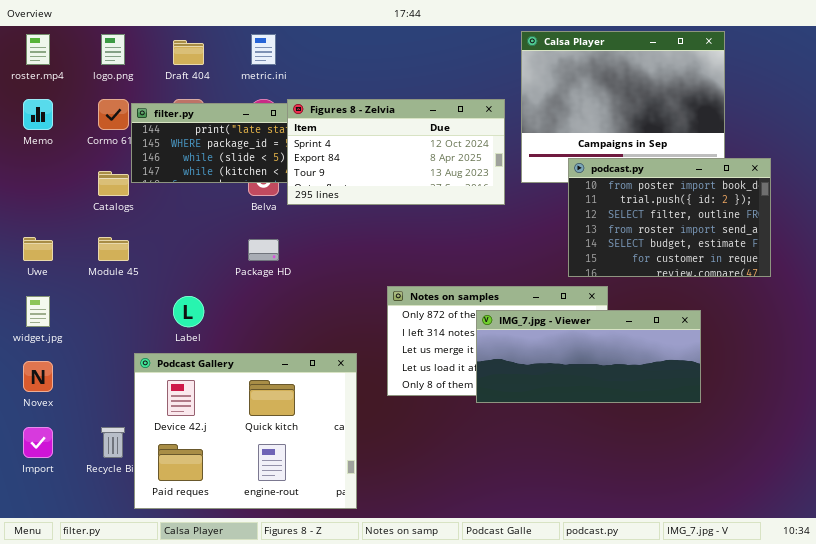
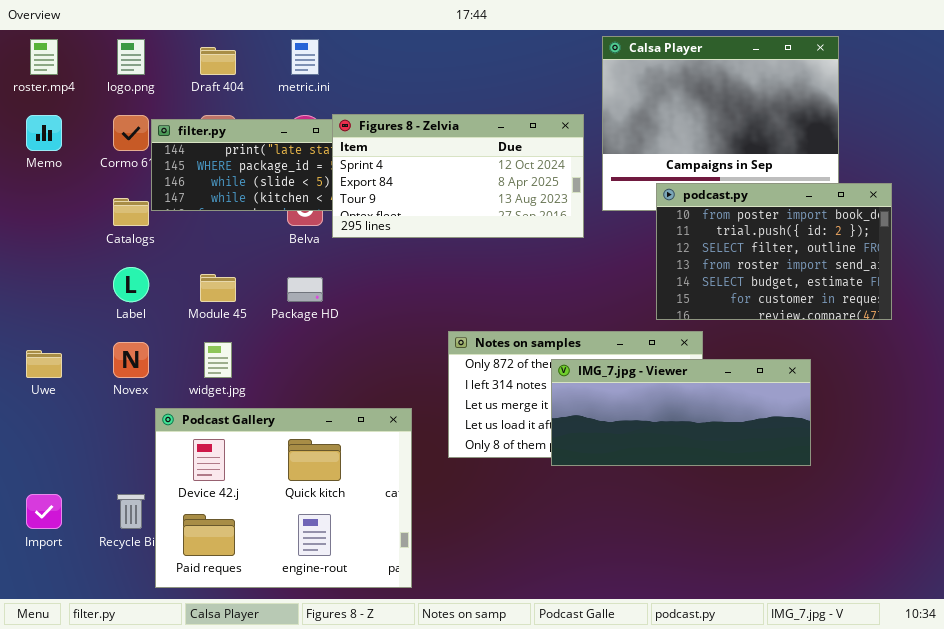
Uwe: [23,237,53,261] -> [26,350,62,378], moved
Module 45: [98,237,129,261] -> [200,274,236,302], moved
widget.jpg: [26,296,50,327] -> [204,342,232,378], moved
Label: [173,296,204,327] -> [113,267,149,302], moved
Novex: [23,361,53,392] -> [113,342,149,378], moved

